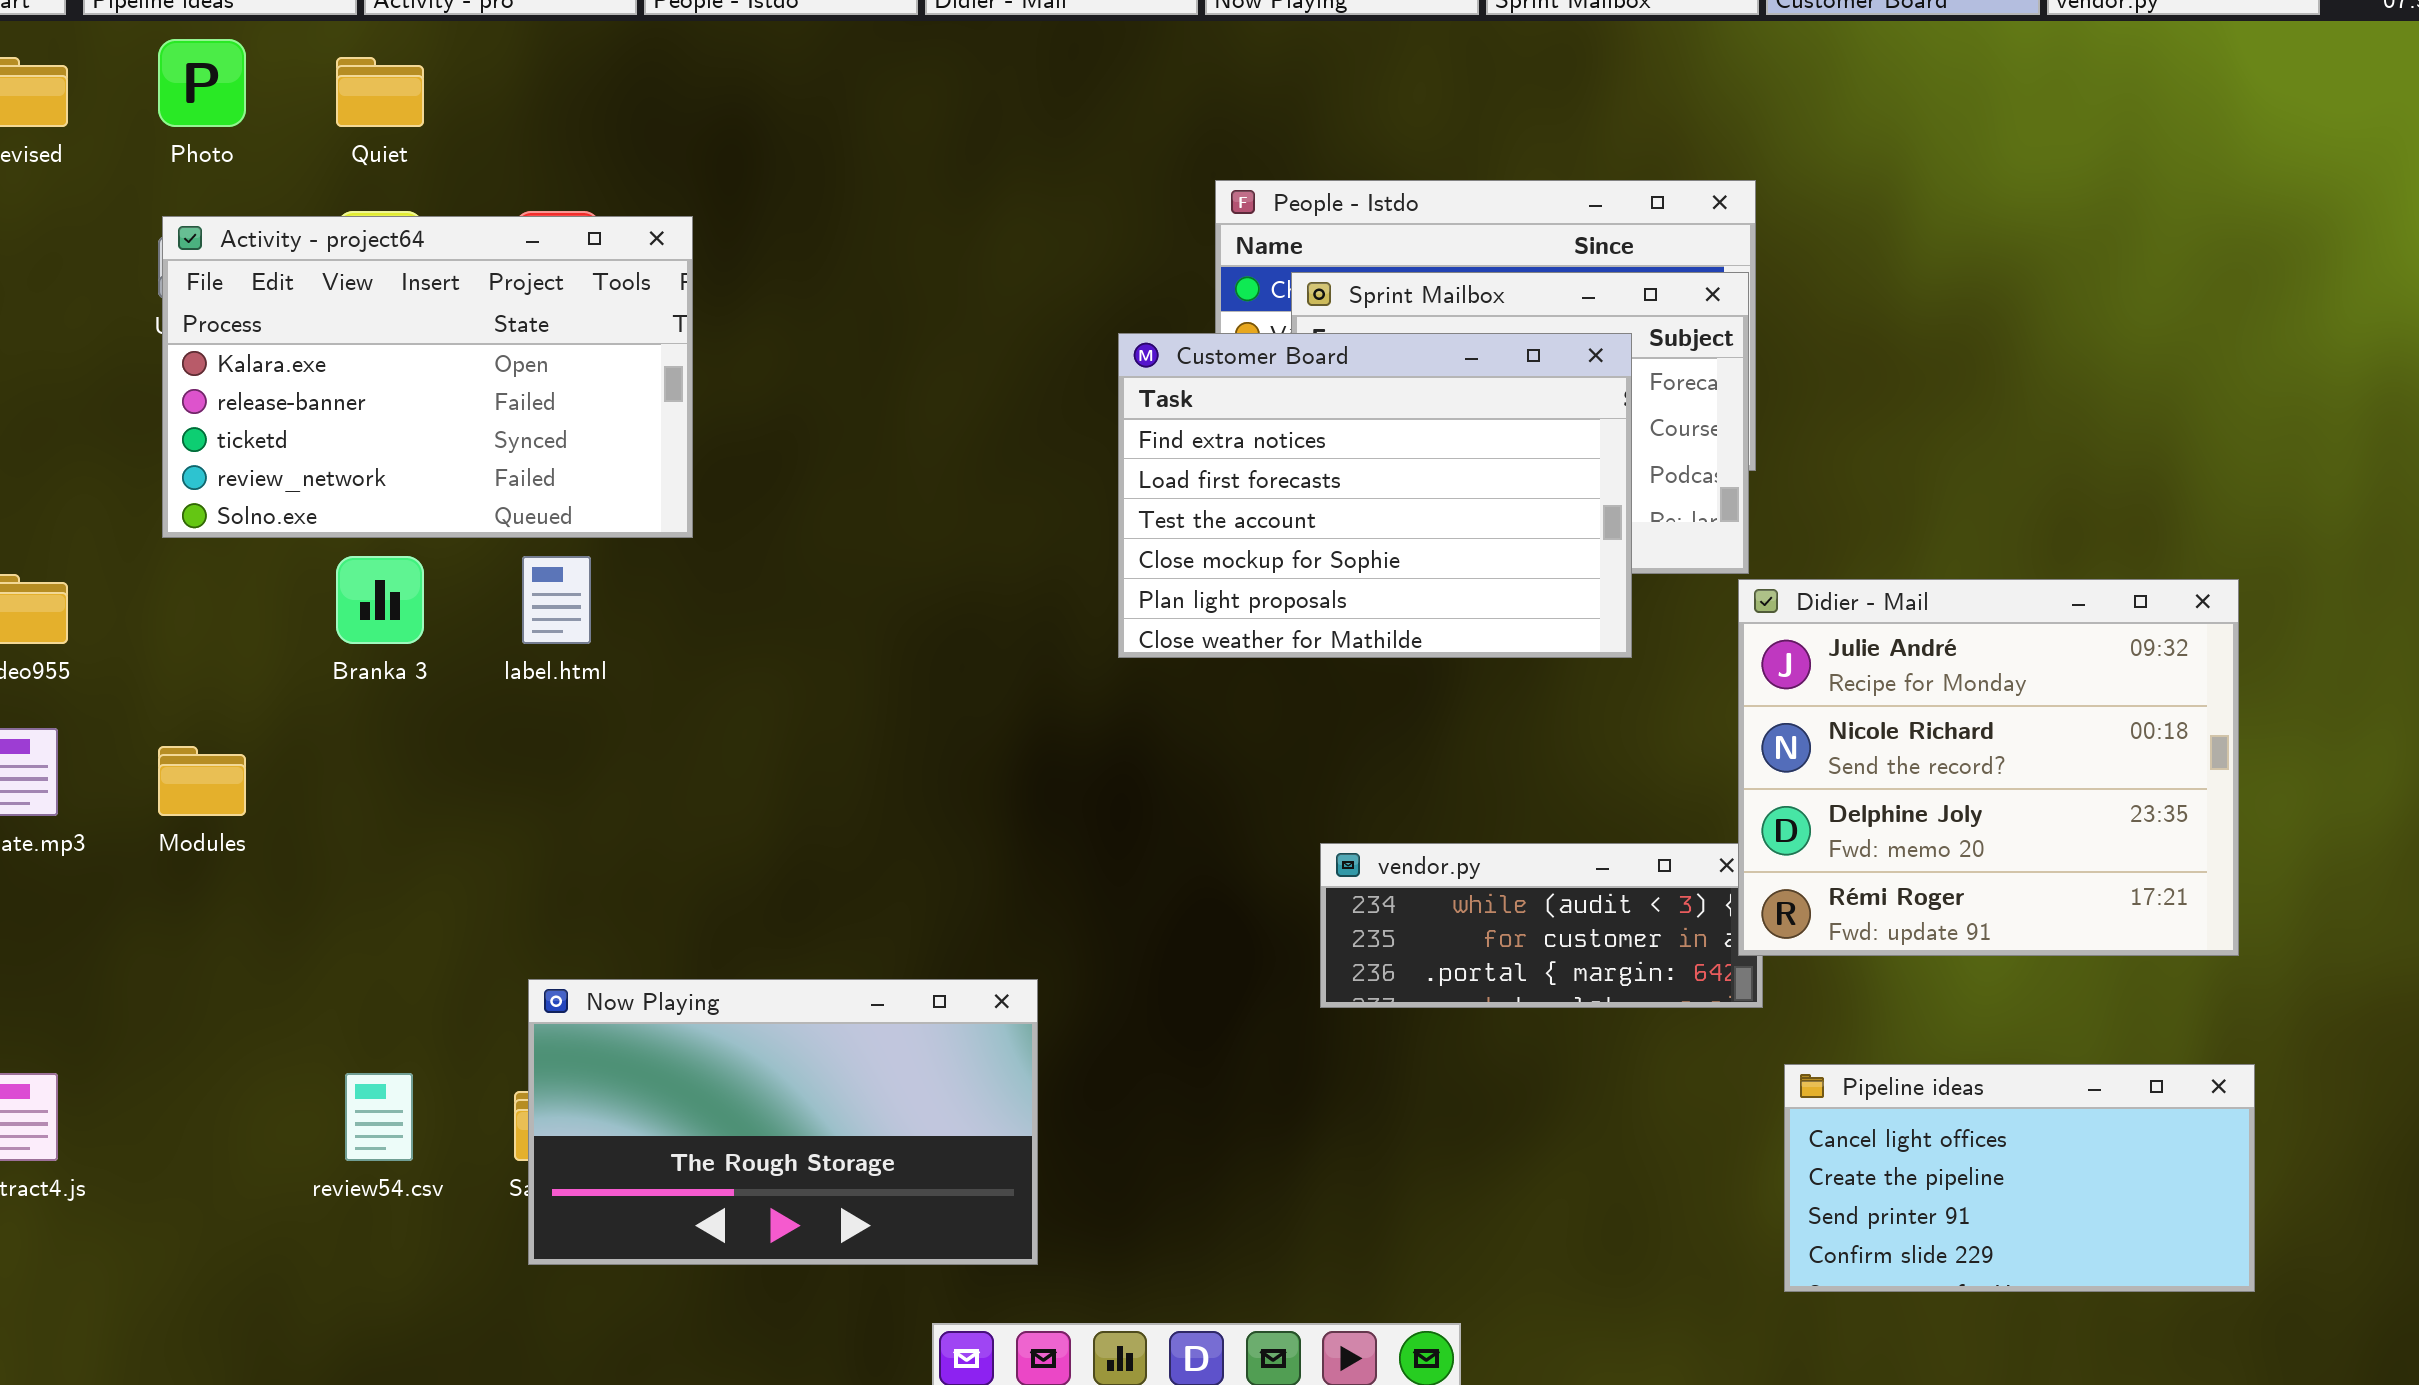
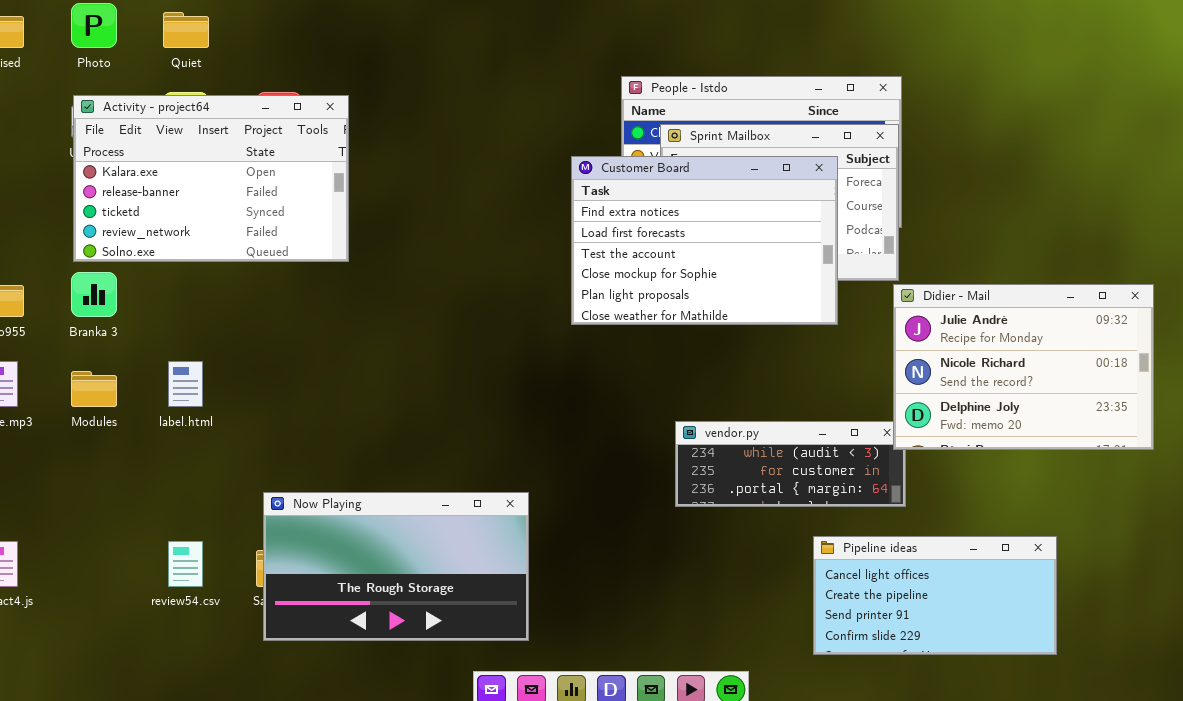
Branka 3: [336,556,424,644] -> [71,272,117,317], moved
label.html: [522,556,591,644] -> [168,361,203,407], moved
Didier - Mail: [1738,579,2239,956] -> [893,284,1154,450], resized
Pipeline ideas: [1784,1064,2255,1292] -> [813,536,1057,655], moved

